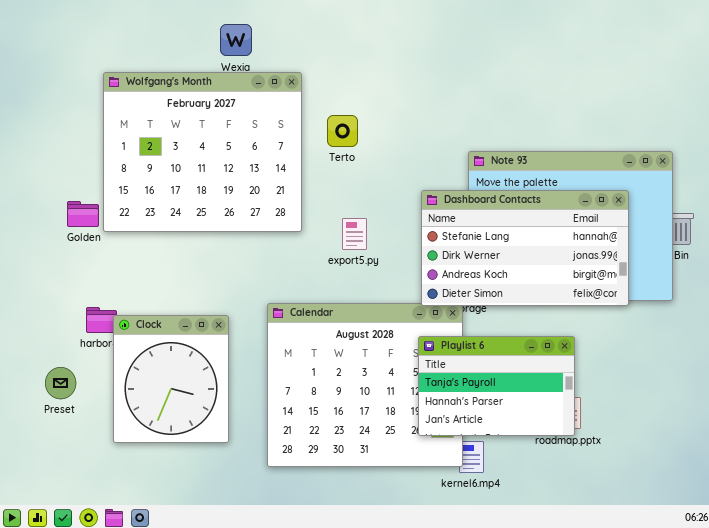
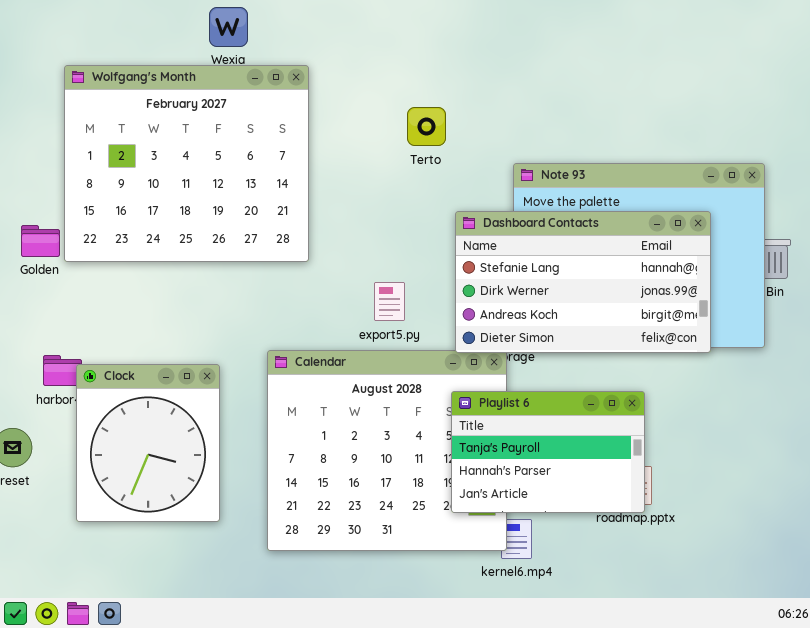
Terto: [327,115,358,147] -> [407,107,446,146], moved
export5.py: [342,218,367,250] -> [374,282,405,321], moved

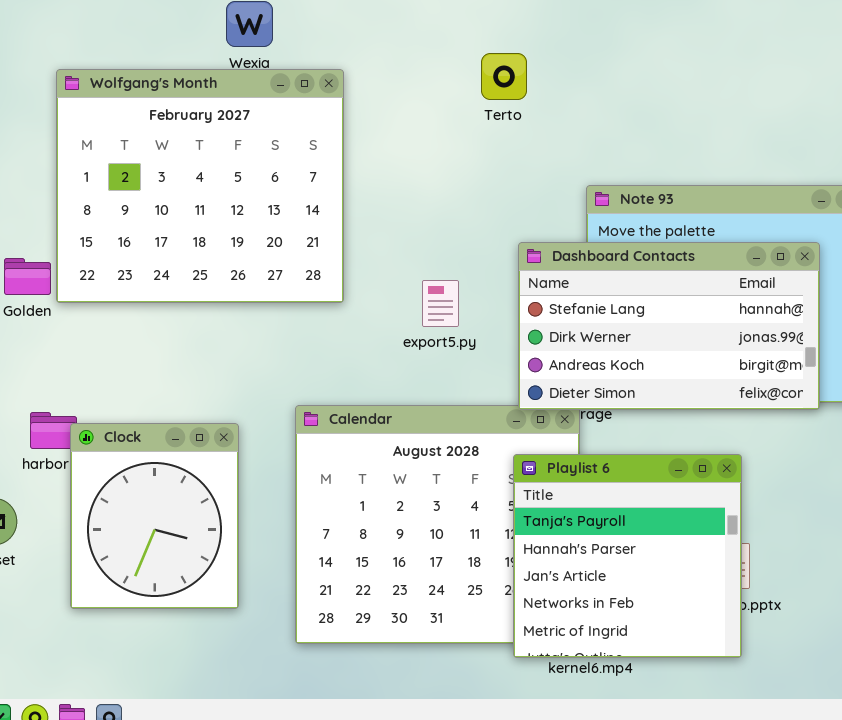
Terto: [407,107,446,146] -> [481,53,527,100], moved
export5.py: [374,282,405,321] -> [422,280,459,327], moved
Playlist 6: [451,391,645,513] -> [513,454,742,658], resized

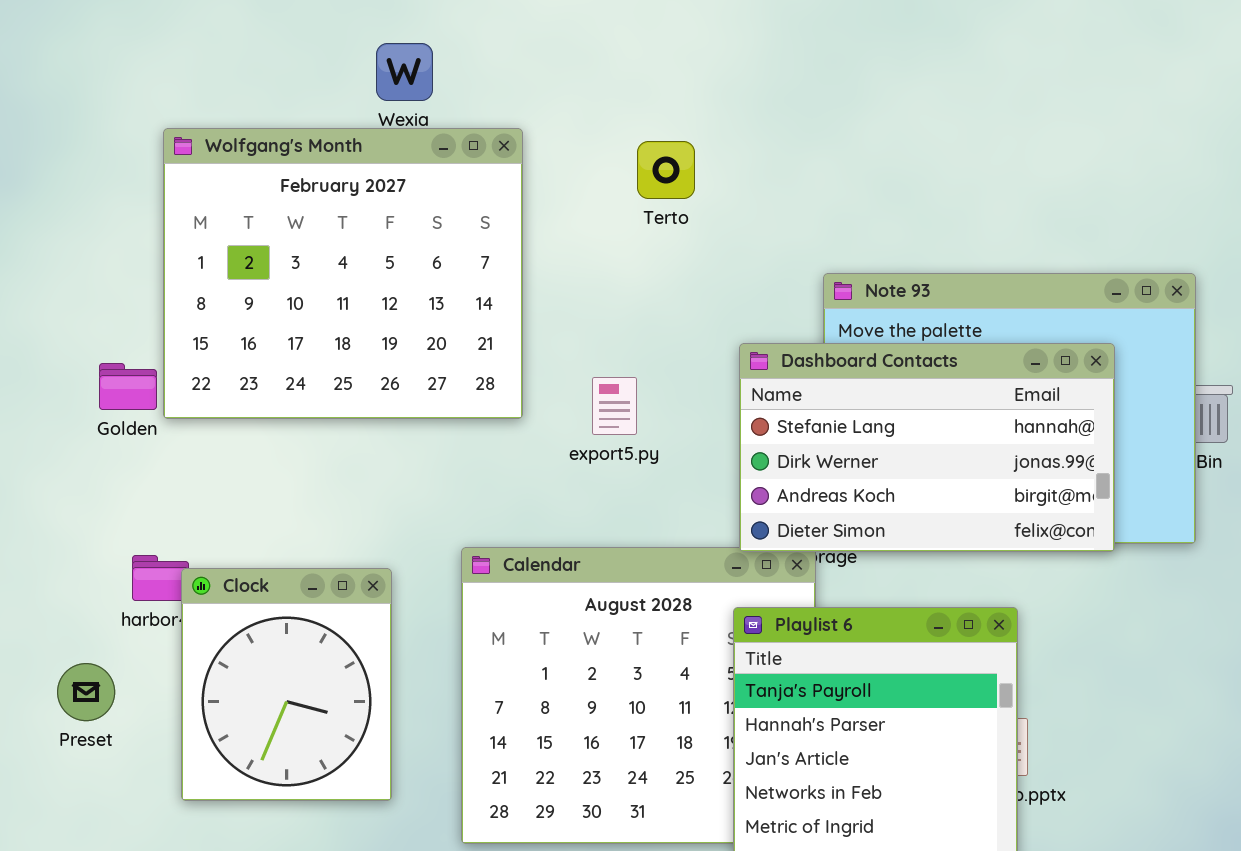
Terto: [481,53,527,100] -> [637,141,695,199], moved
export5.py: [422,280,459,327] -> [592,377,637,435], moved

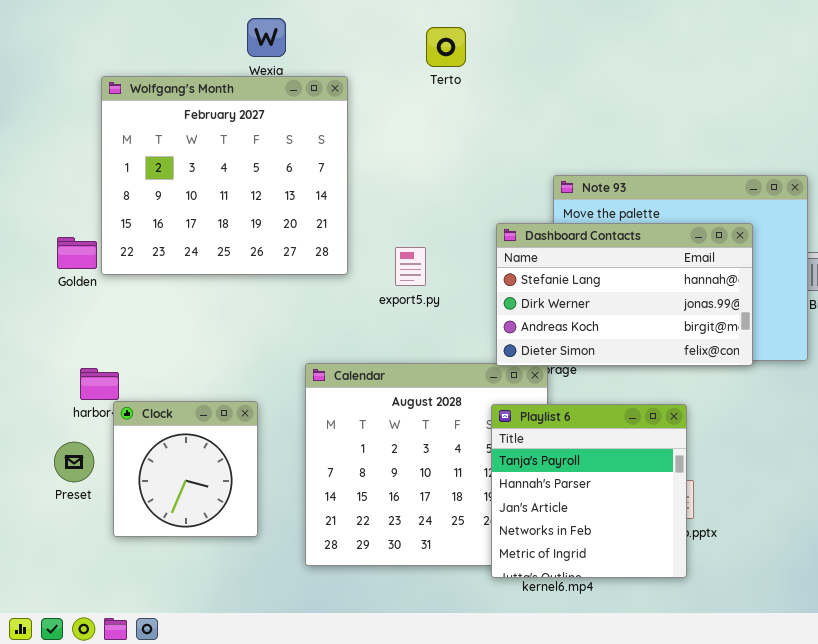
Terto: [637,141,695,199] -> [426,27,466,67], moved
Clock: [181,568,392,801] -> [113,401,258,537], resized
Preset: [57,663,115,721] -> [54,442,94,482], moved

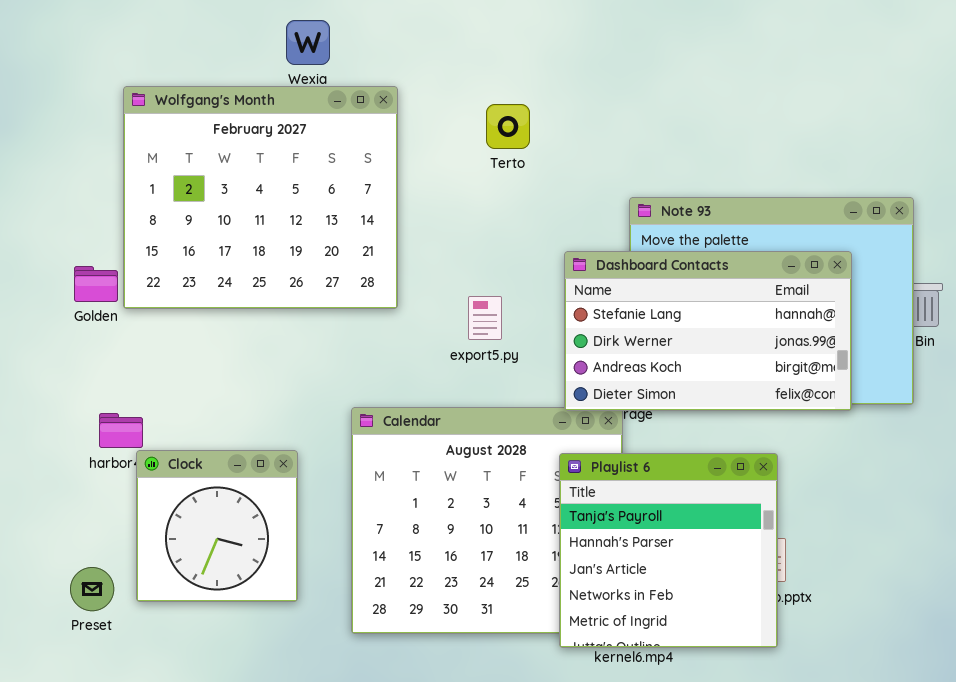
Terto: [426,27,466,67] -> [486,104,530,149], moved
export5.py: [395,247,426,286] -> [468,296,502,340], moved
Preset: [54,442,94,482] -> [70,567,114,611], moved

